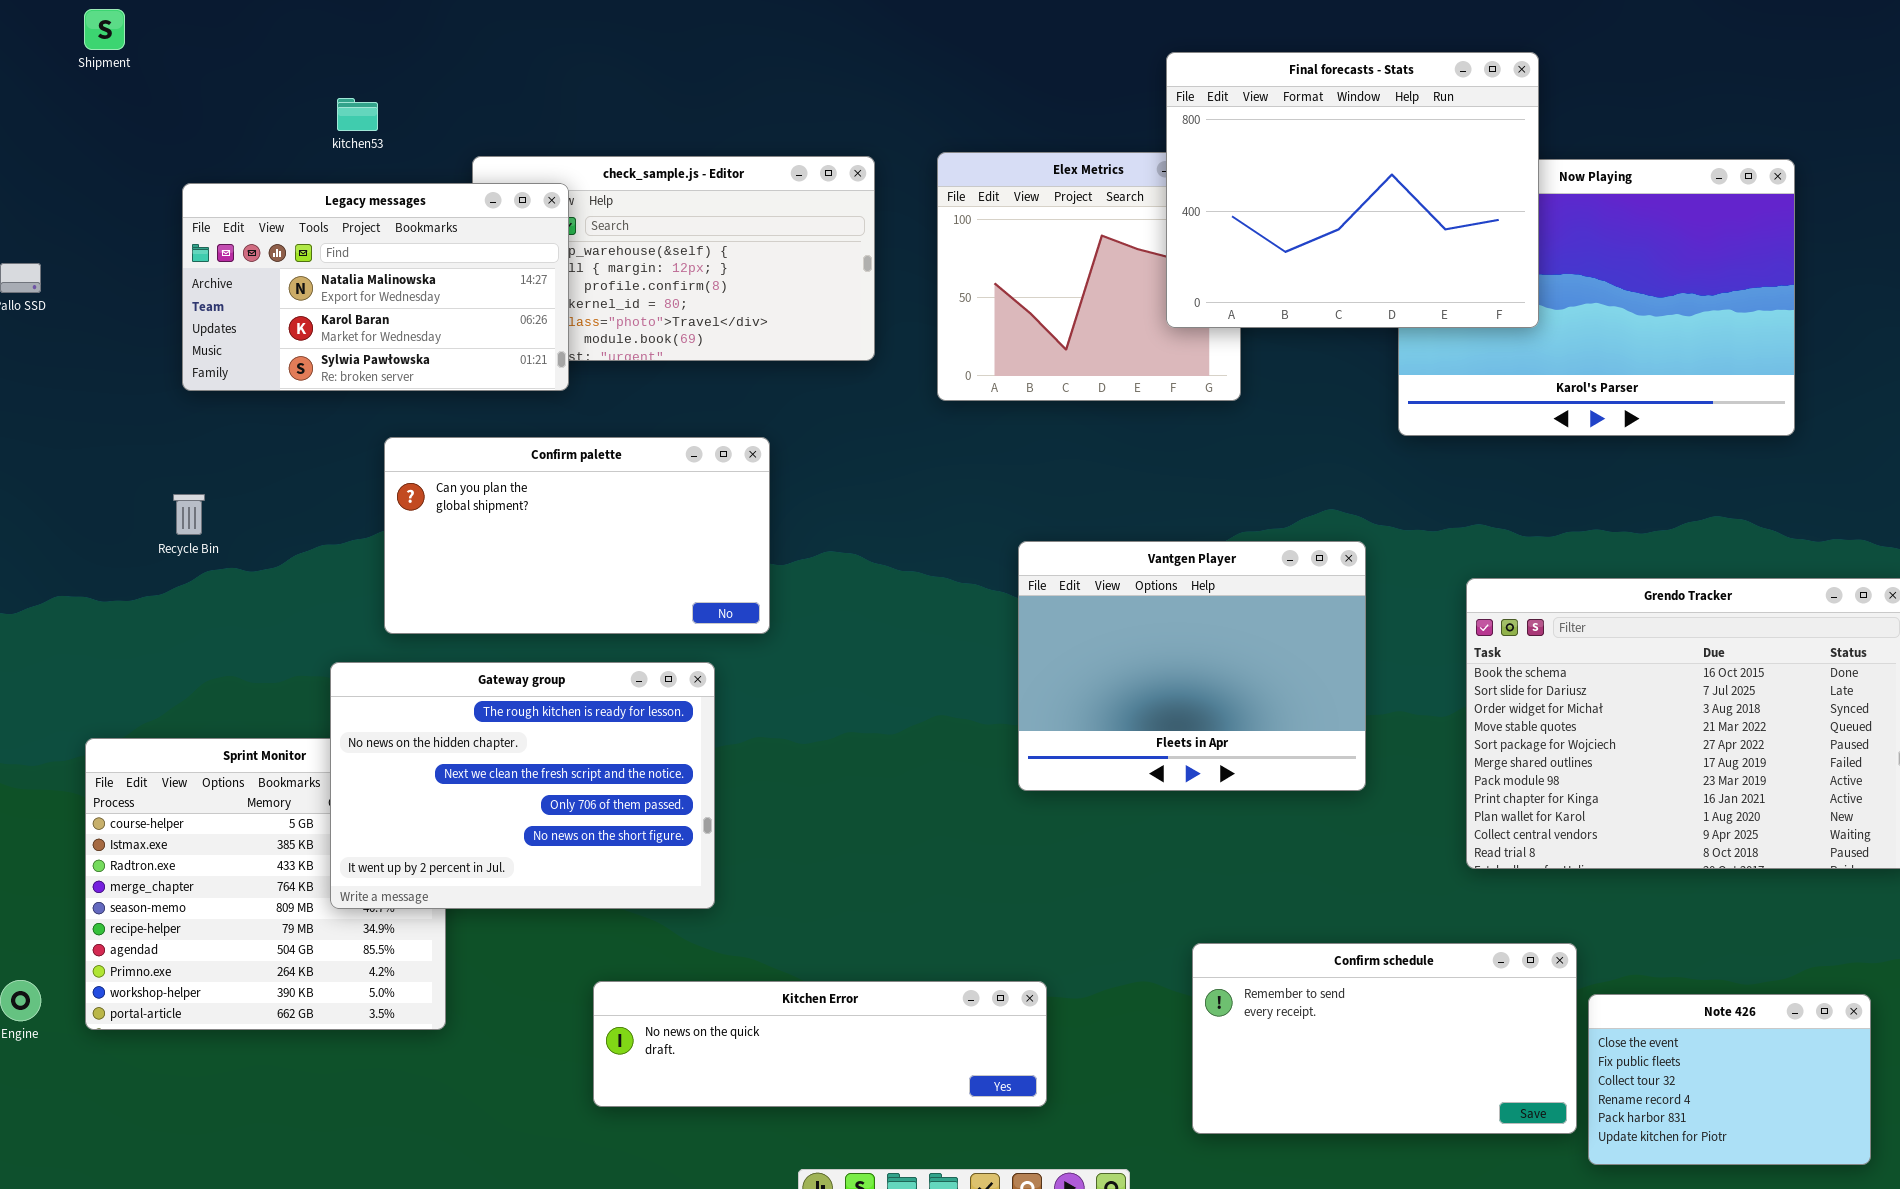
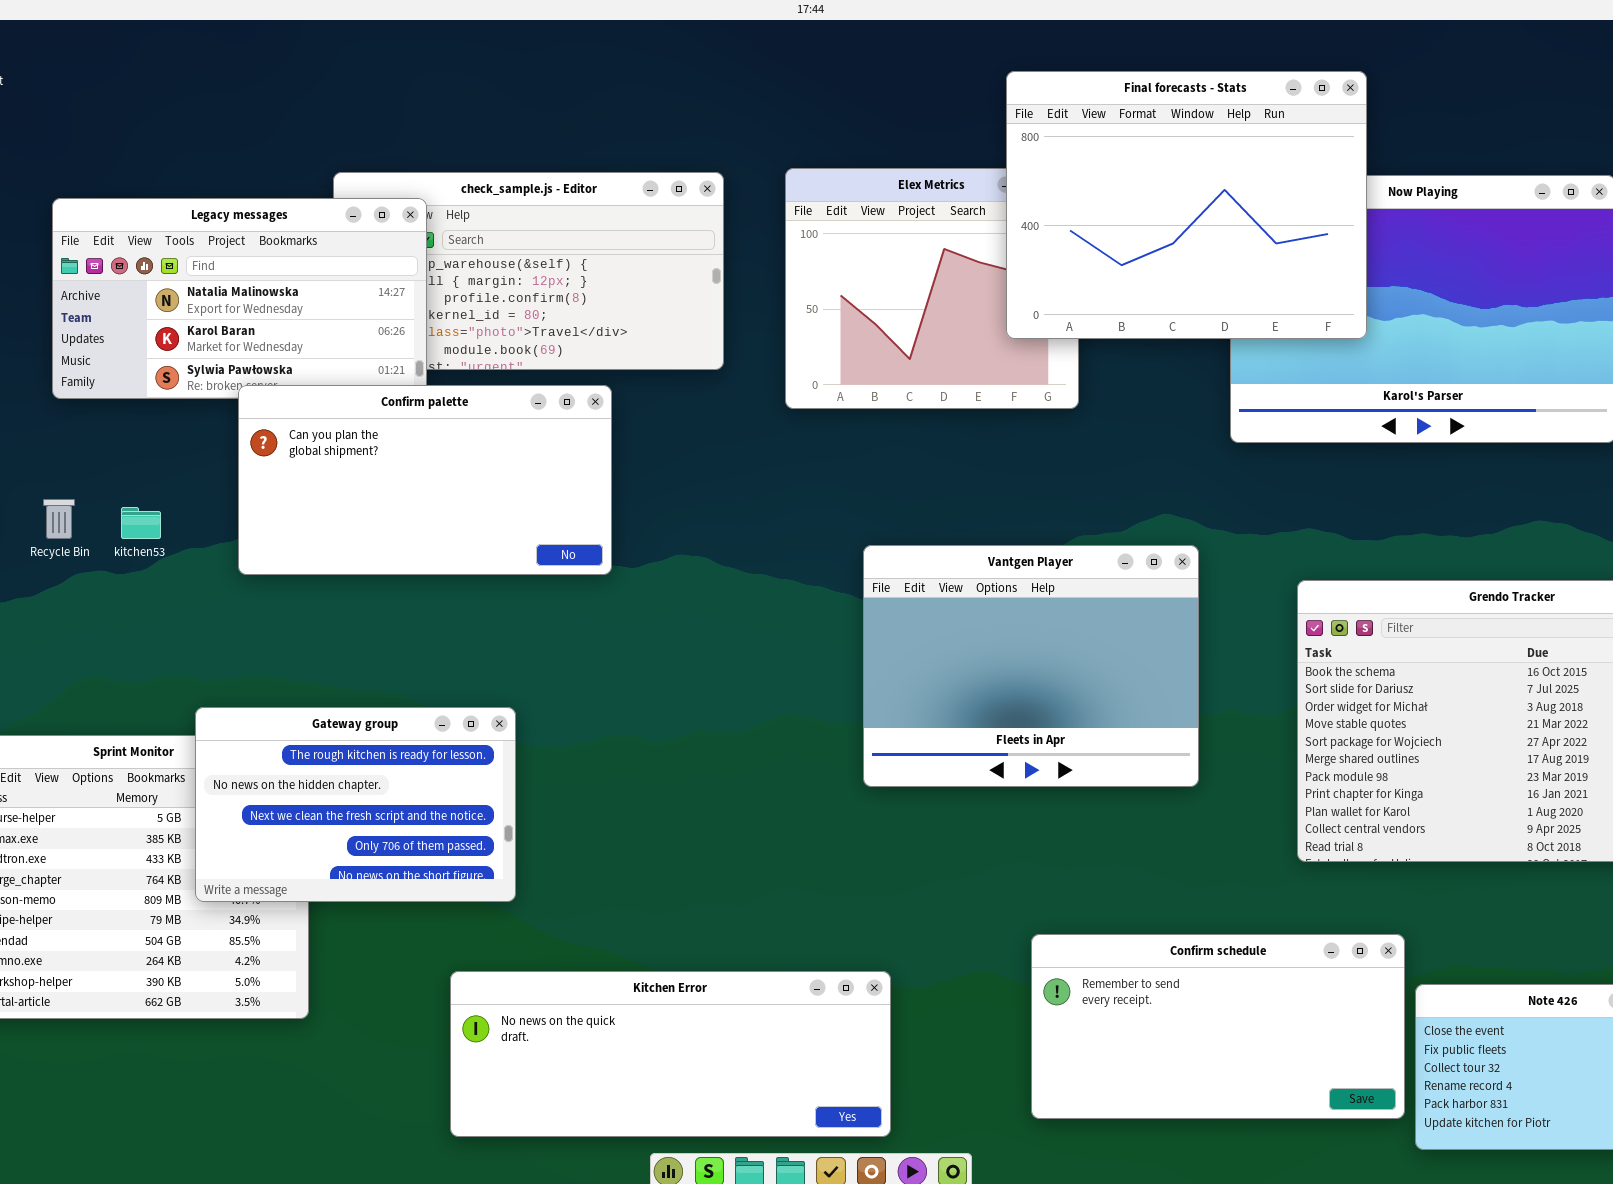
kitchen53: [337,98,378,131] -> [121,507,161,539], moved
Confirm palette: [384,437,770,634] -> [238,385,612,575], moved
Gateway group: [330,662,715,909] -> [195,707,516,902], resized
Kitchen Error: [593,981,1047,1107] -> [450,971,891,1137], resized

